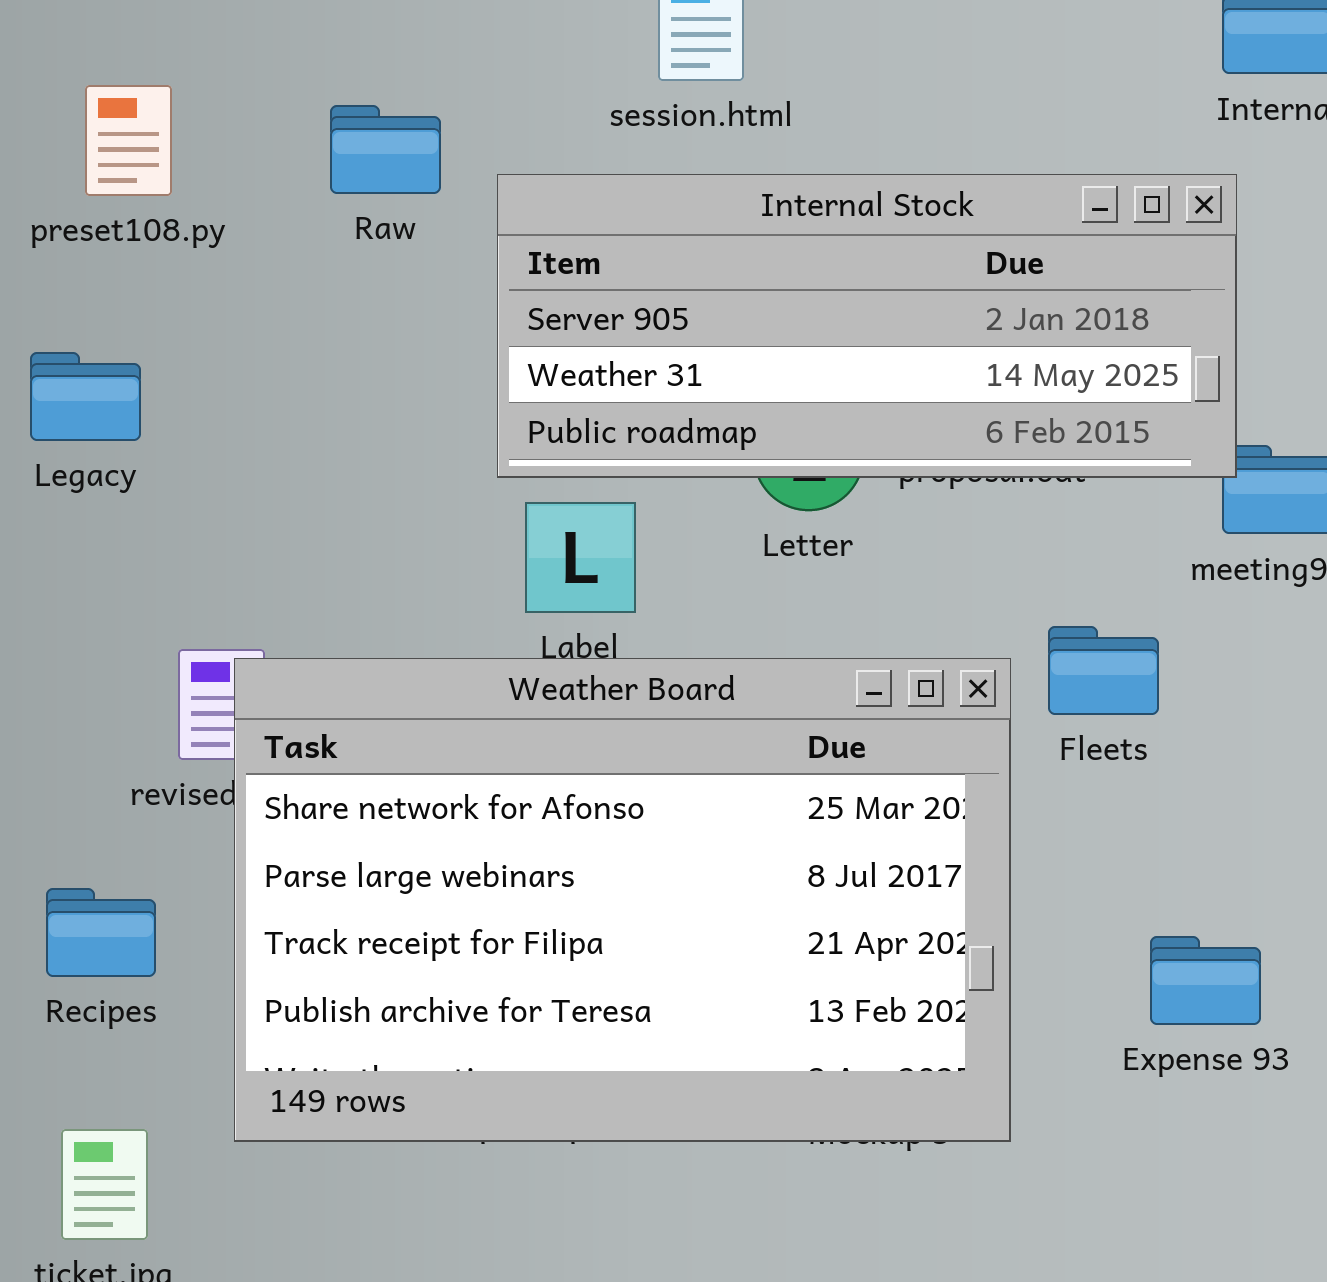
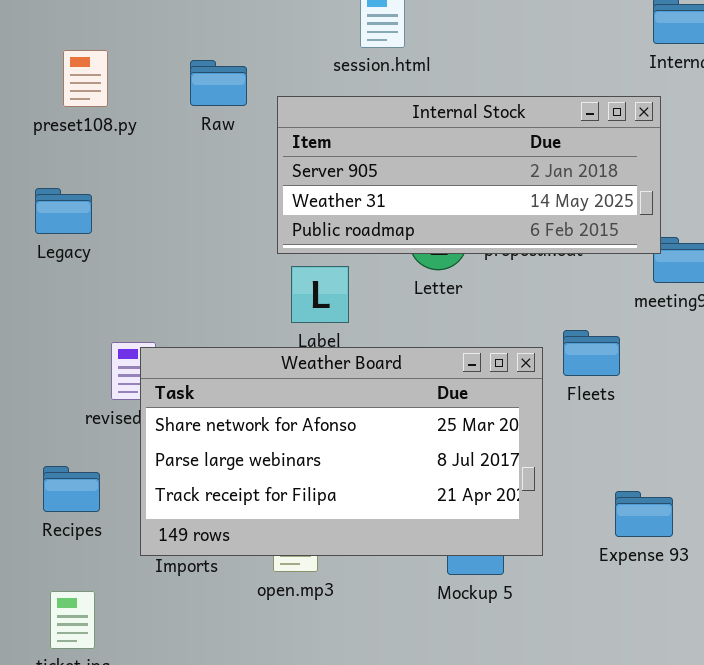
Weather Board: [234,658,1011,1142] -> [140,347,543,556], resized

